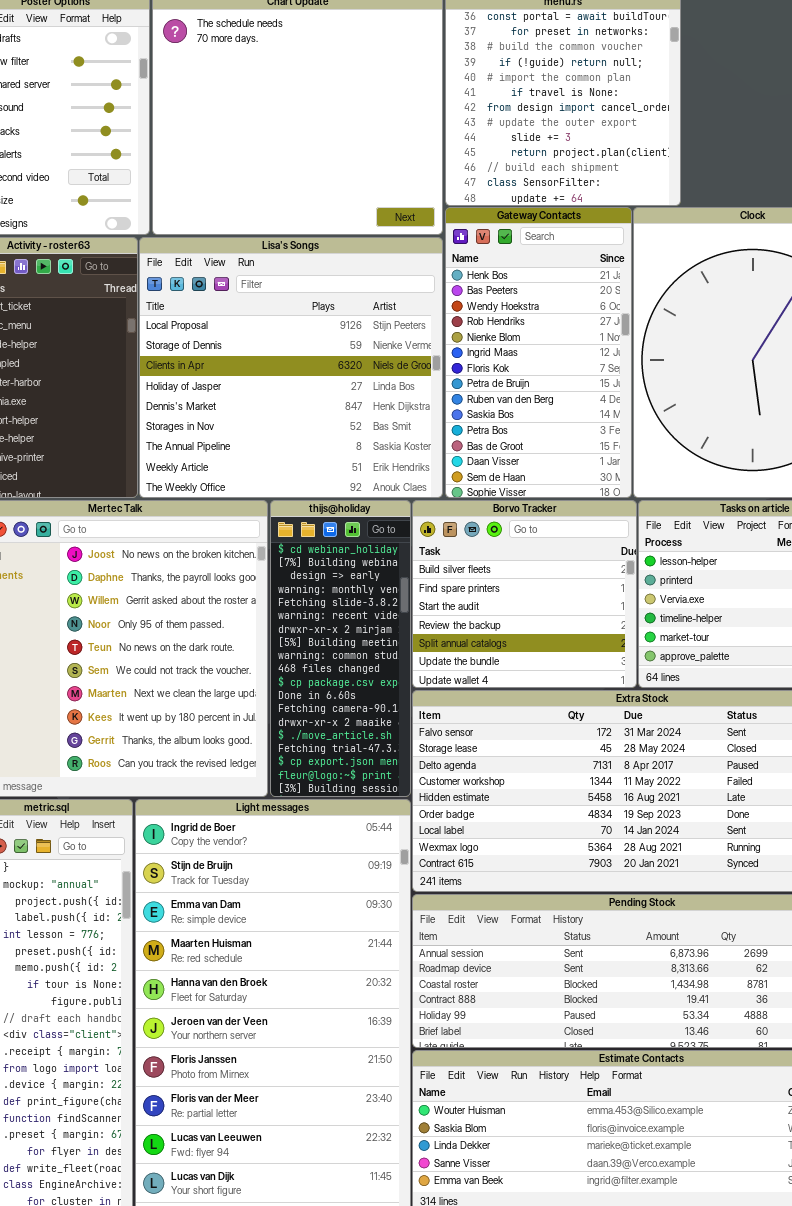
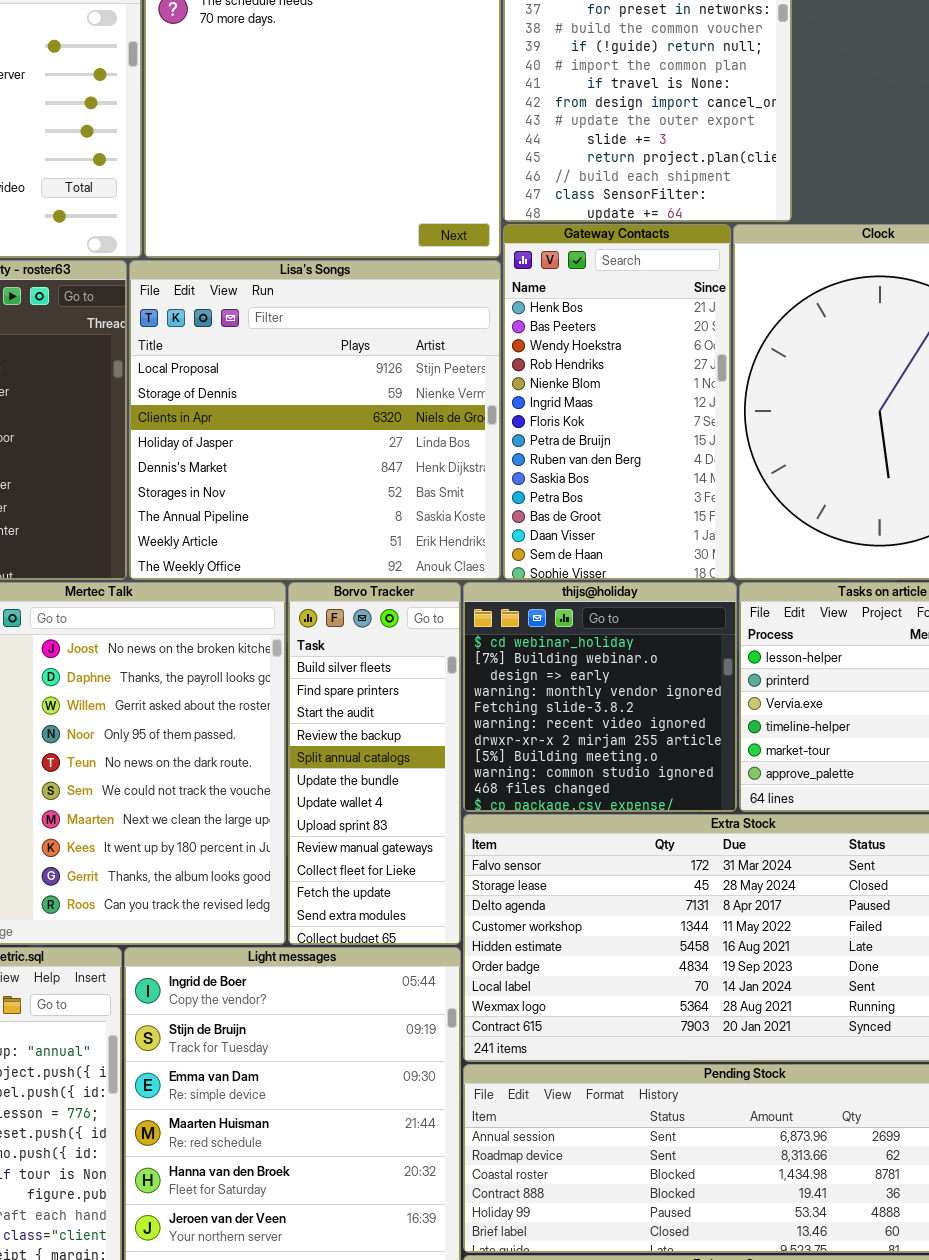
thijs@holiday: [270,500,411,797] -> [463,582,737,812], moved, resized
Borvo Tracker: [412,500,637,688] -> [288,582,461,945], moved, resized

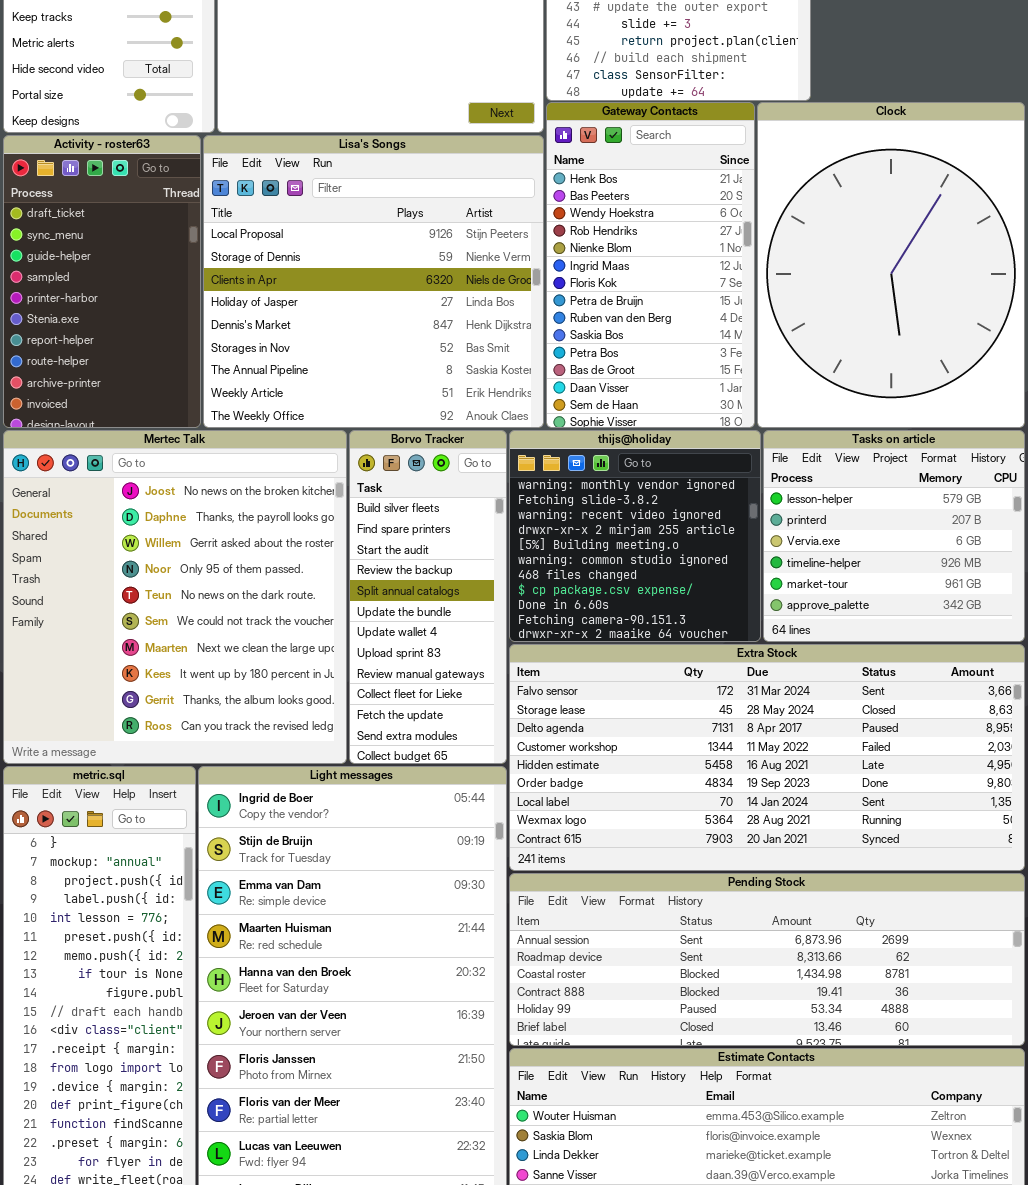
thijs@holiday: [463,582,737,812] -> [509,430,761,642], scrolled down 3 rows

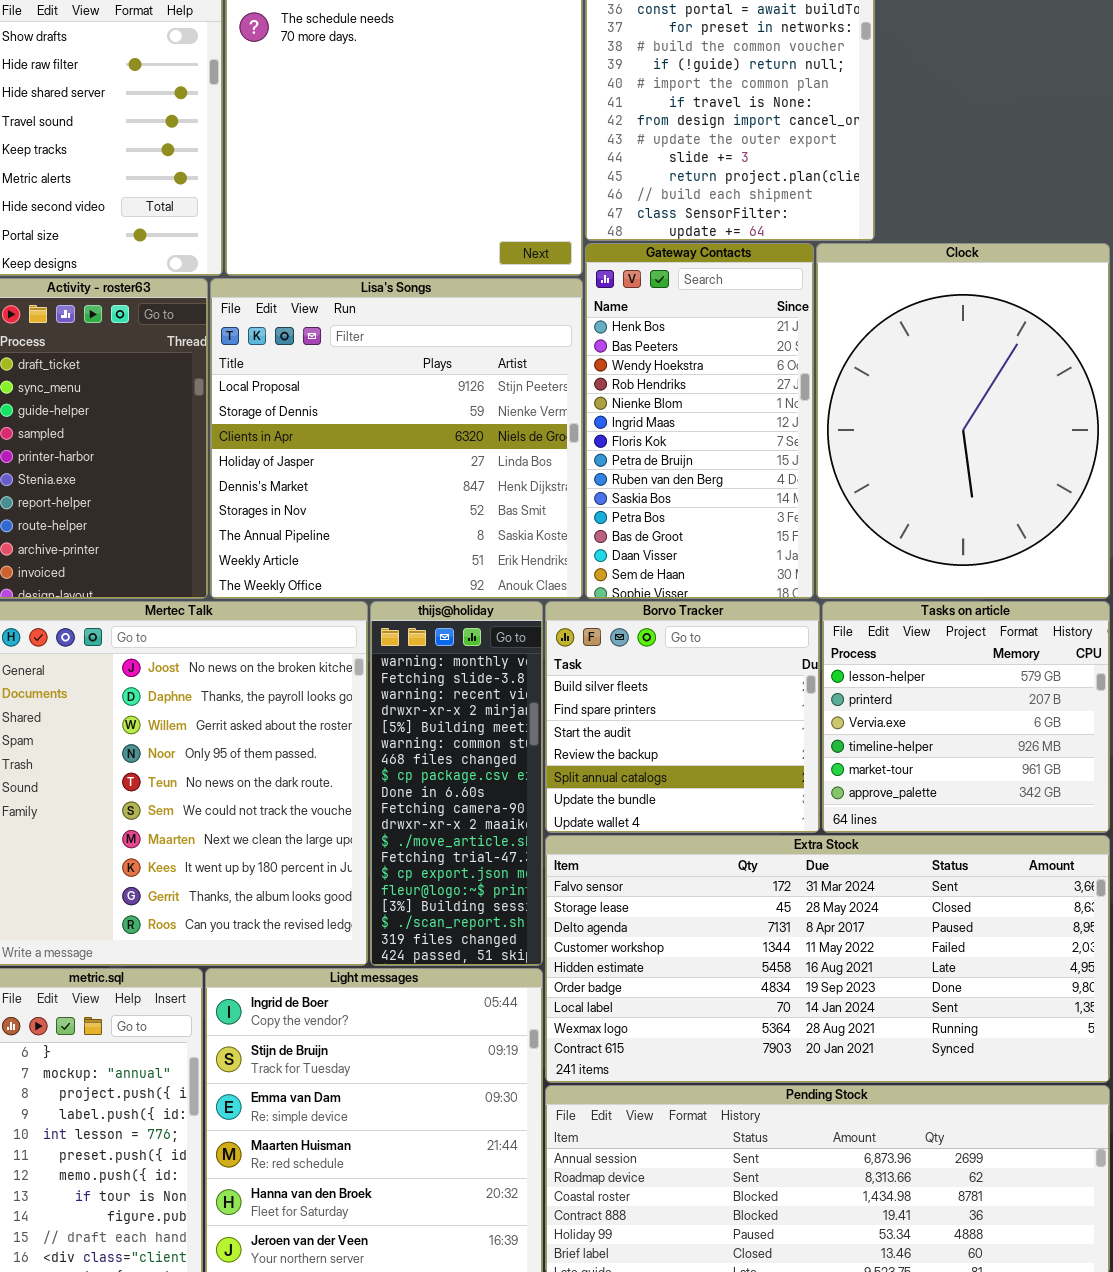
Borvo Tracker: [349,430,507,764] -> [545,601,820,833], moved, resized
thijs@holiday: [509,430,761,642] -> [370,601,543,966], moved, resized

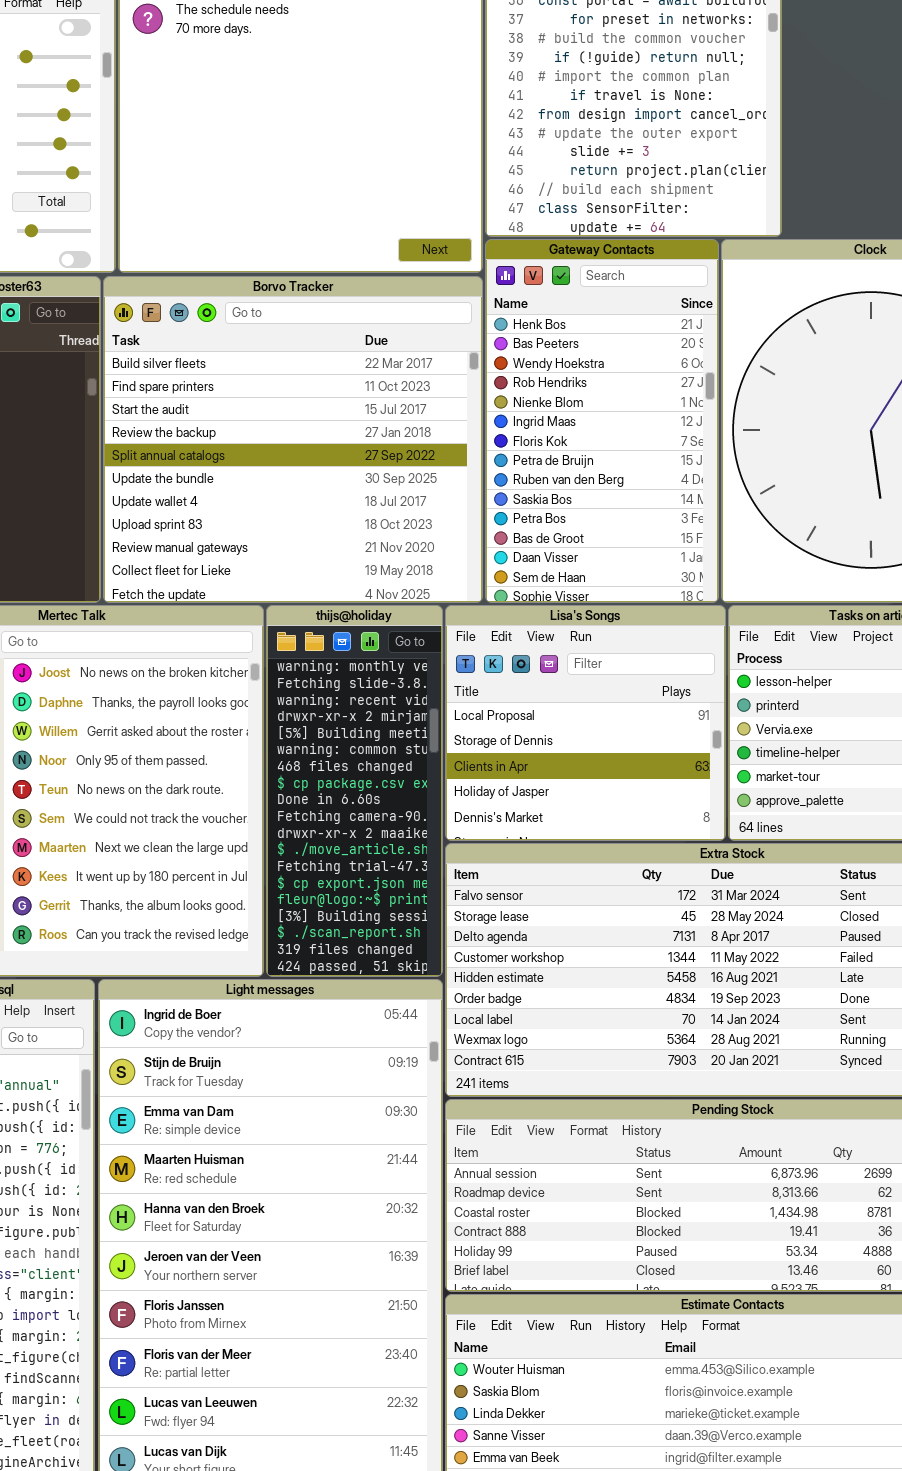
Lisa's Songs: [210,278,583,599] -> [445,605,726,841], moved, resized
Borvo Tracker: [545,601,820,833] -> [103,276,483,603], moved, resized

